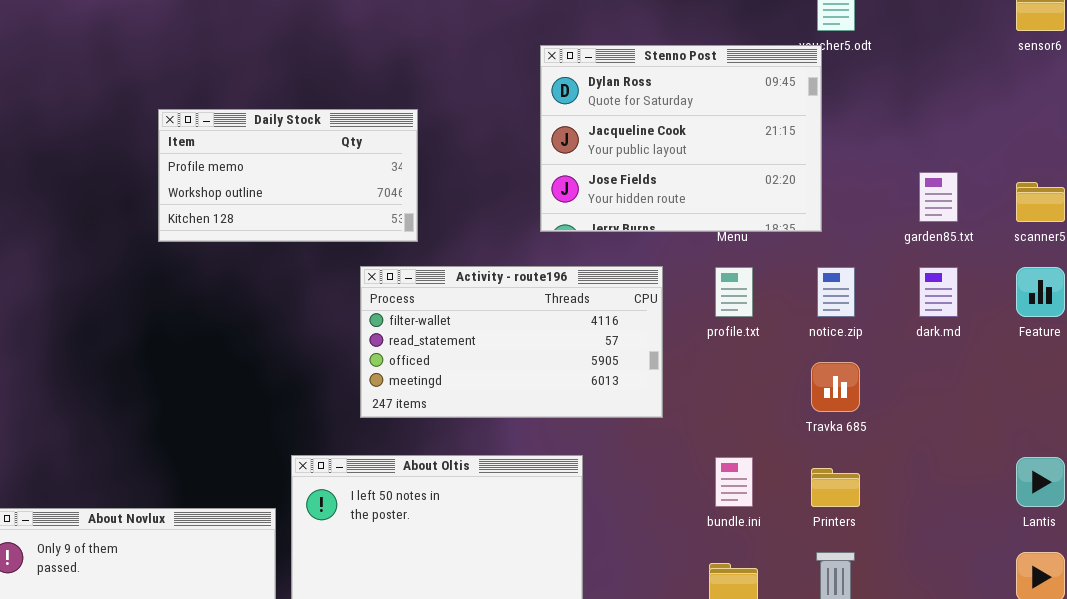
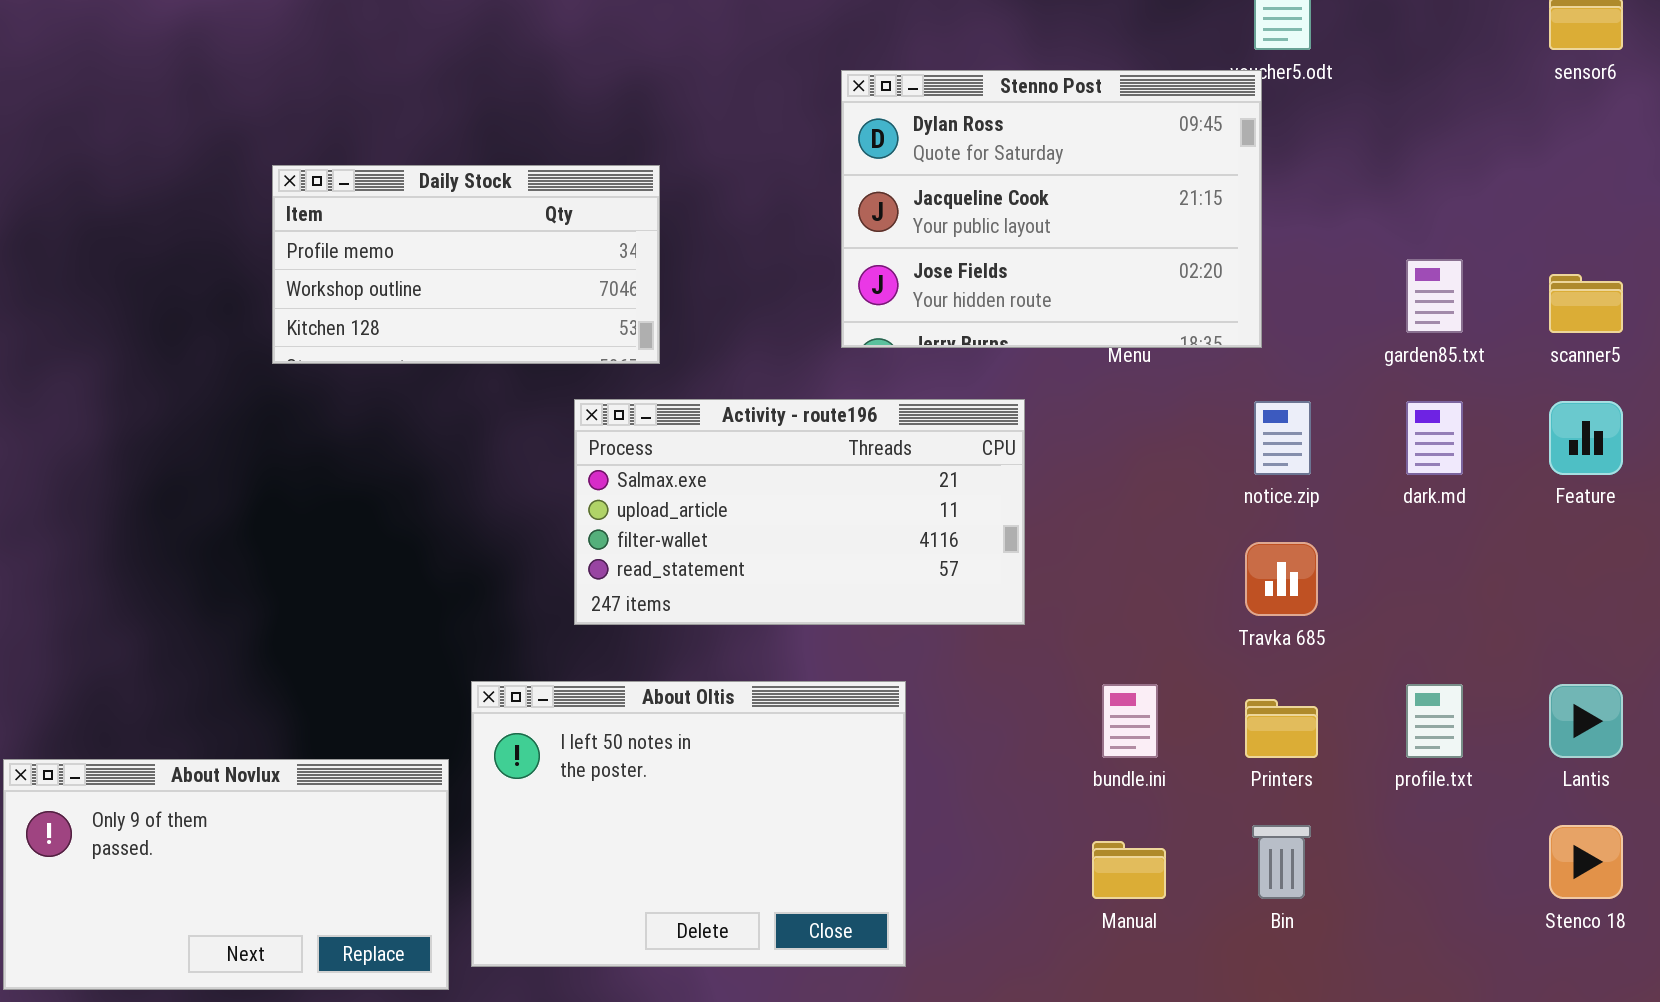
Activity - route196: [360,266,663,418] -> [574,399,1025,625], scrolled up 2 rows
profile.txt: [715,267,753,317] -> [1406,684,1463,758], moved

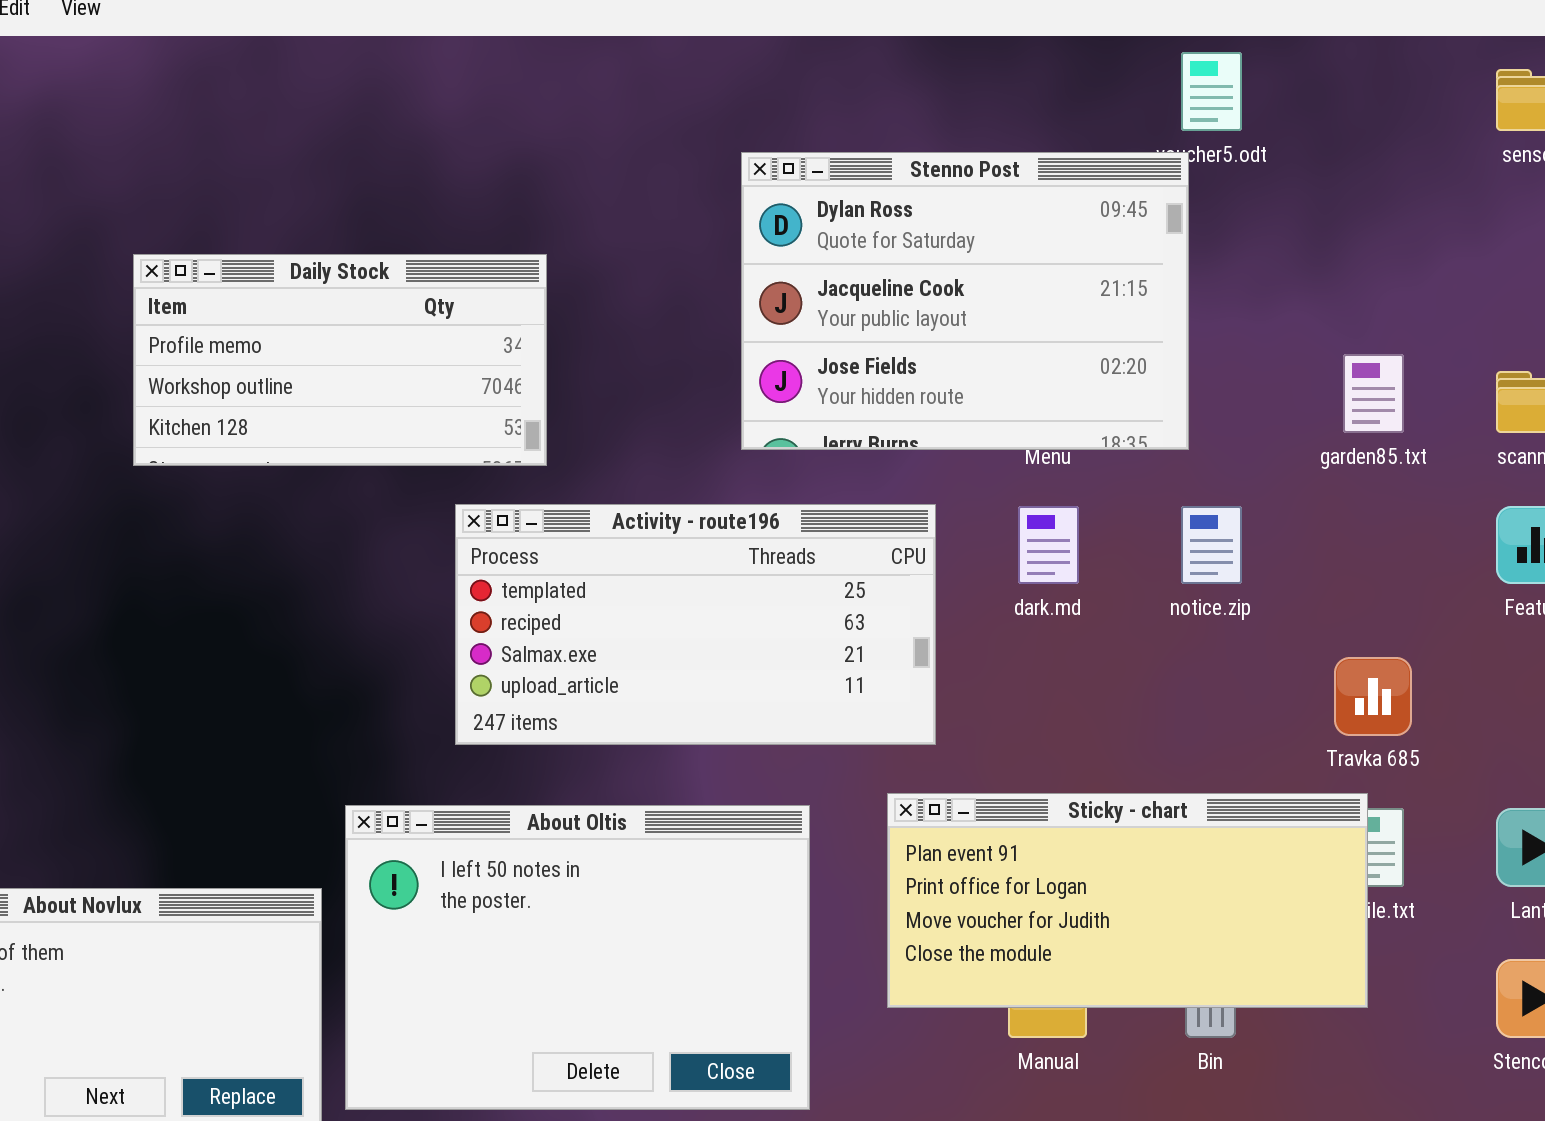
Activity - route196: [574,399,1025,625] -> [455,504,936,745], scrolled up 2 rows
dark.md: [1406,401,1463,475] -> [1018,506,1079,584], moved
Travka 685: [1245,542,1318,616] -> [1334,657,1412,736], moved
Sticky - chart: none -> [887,793,1368,1008], opened

